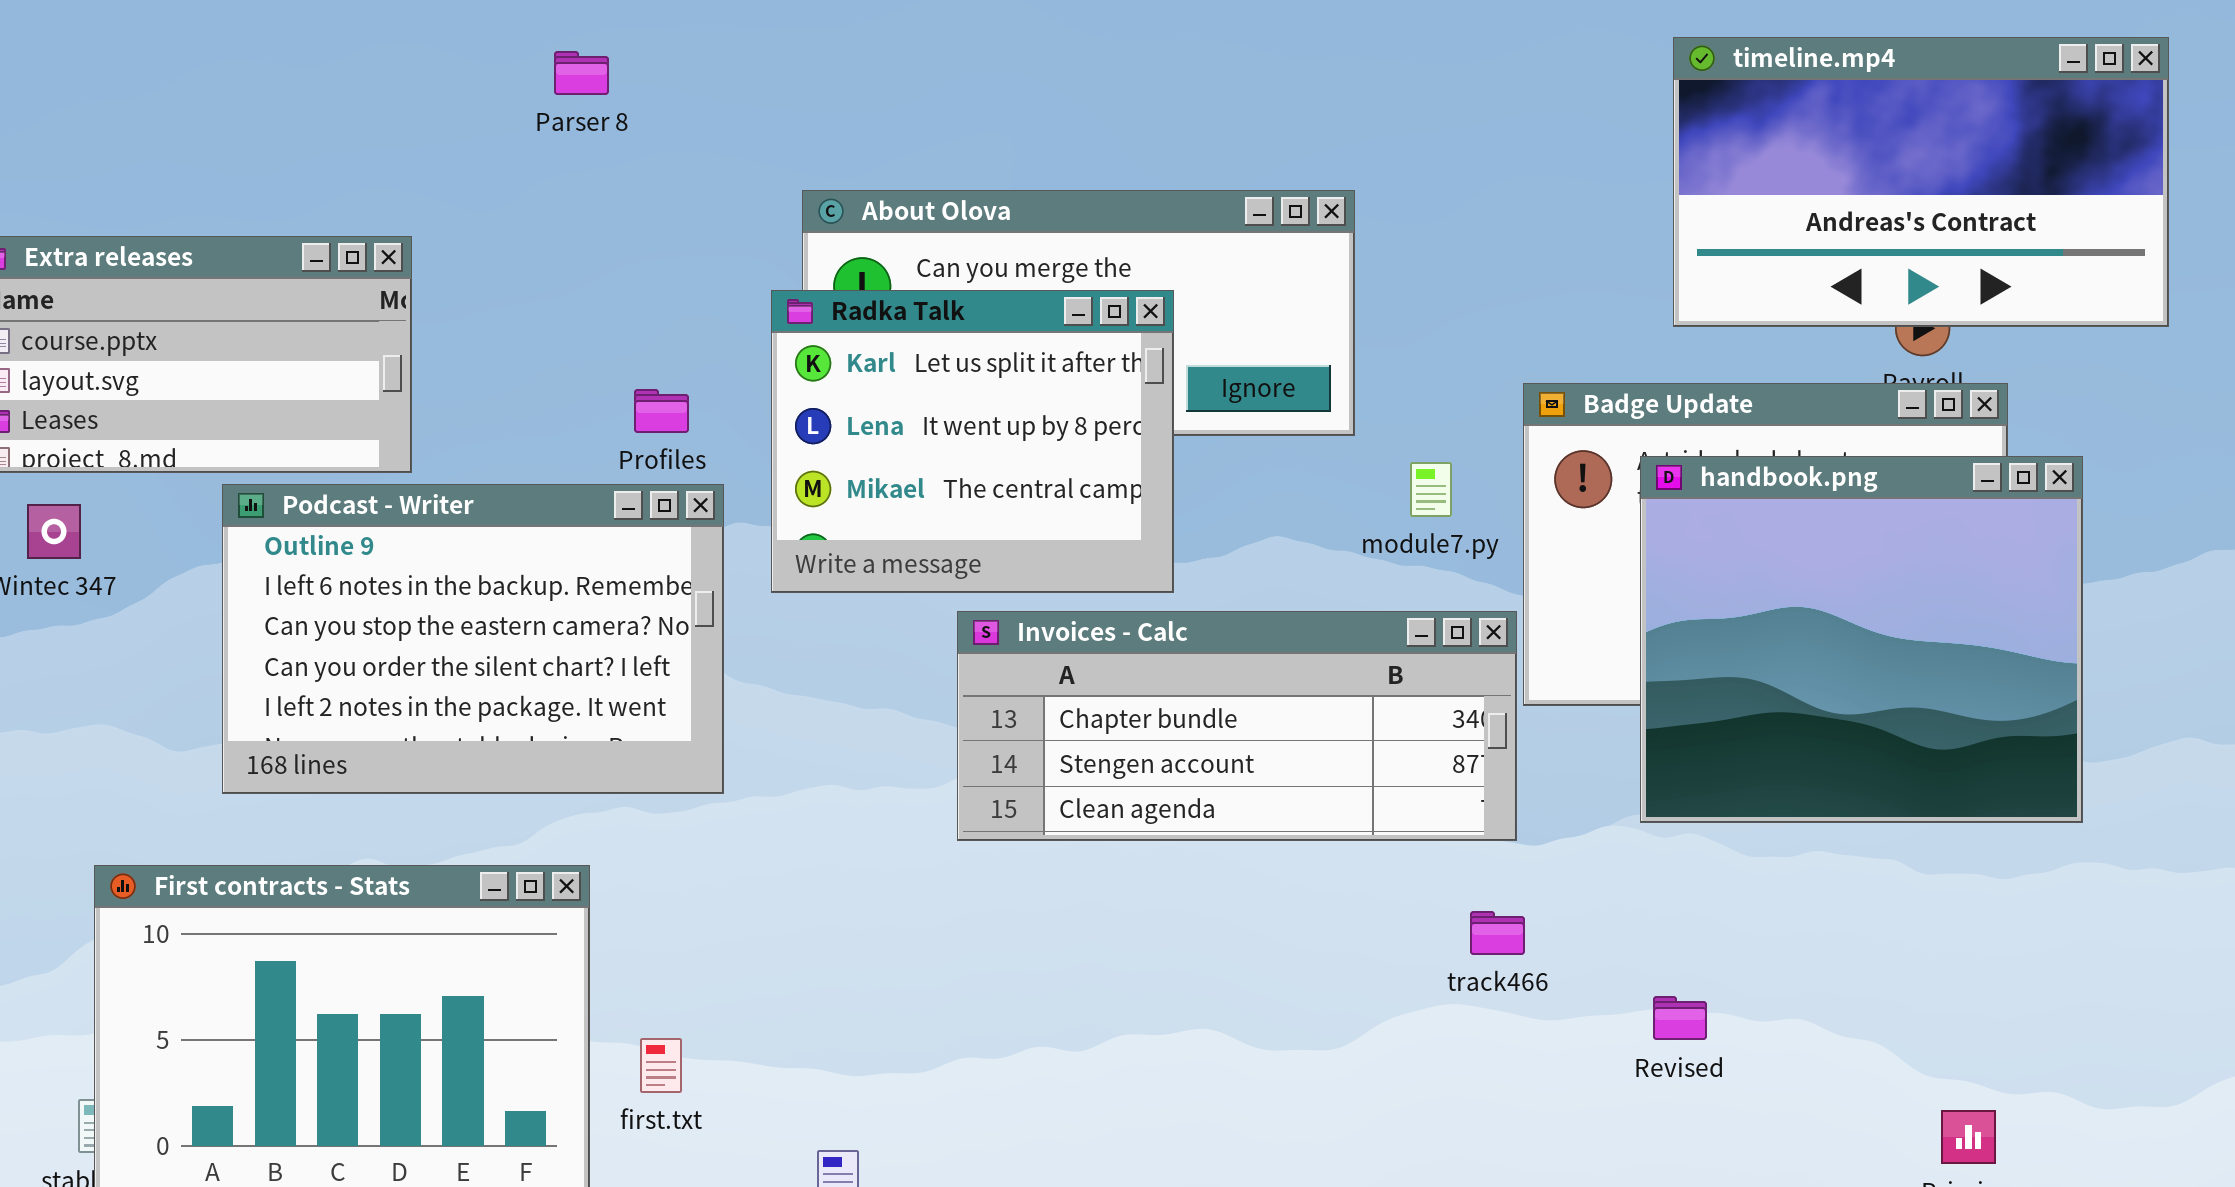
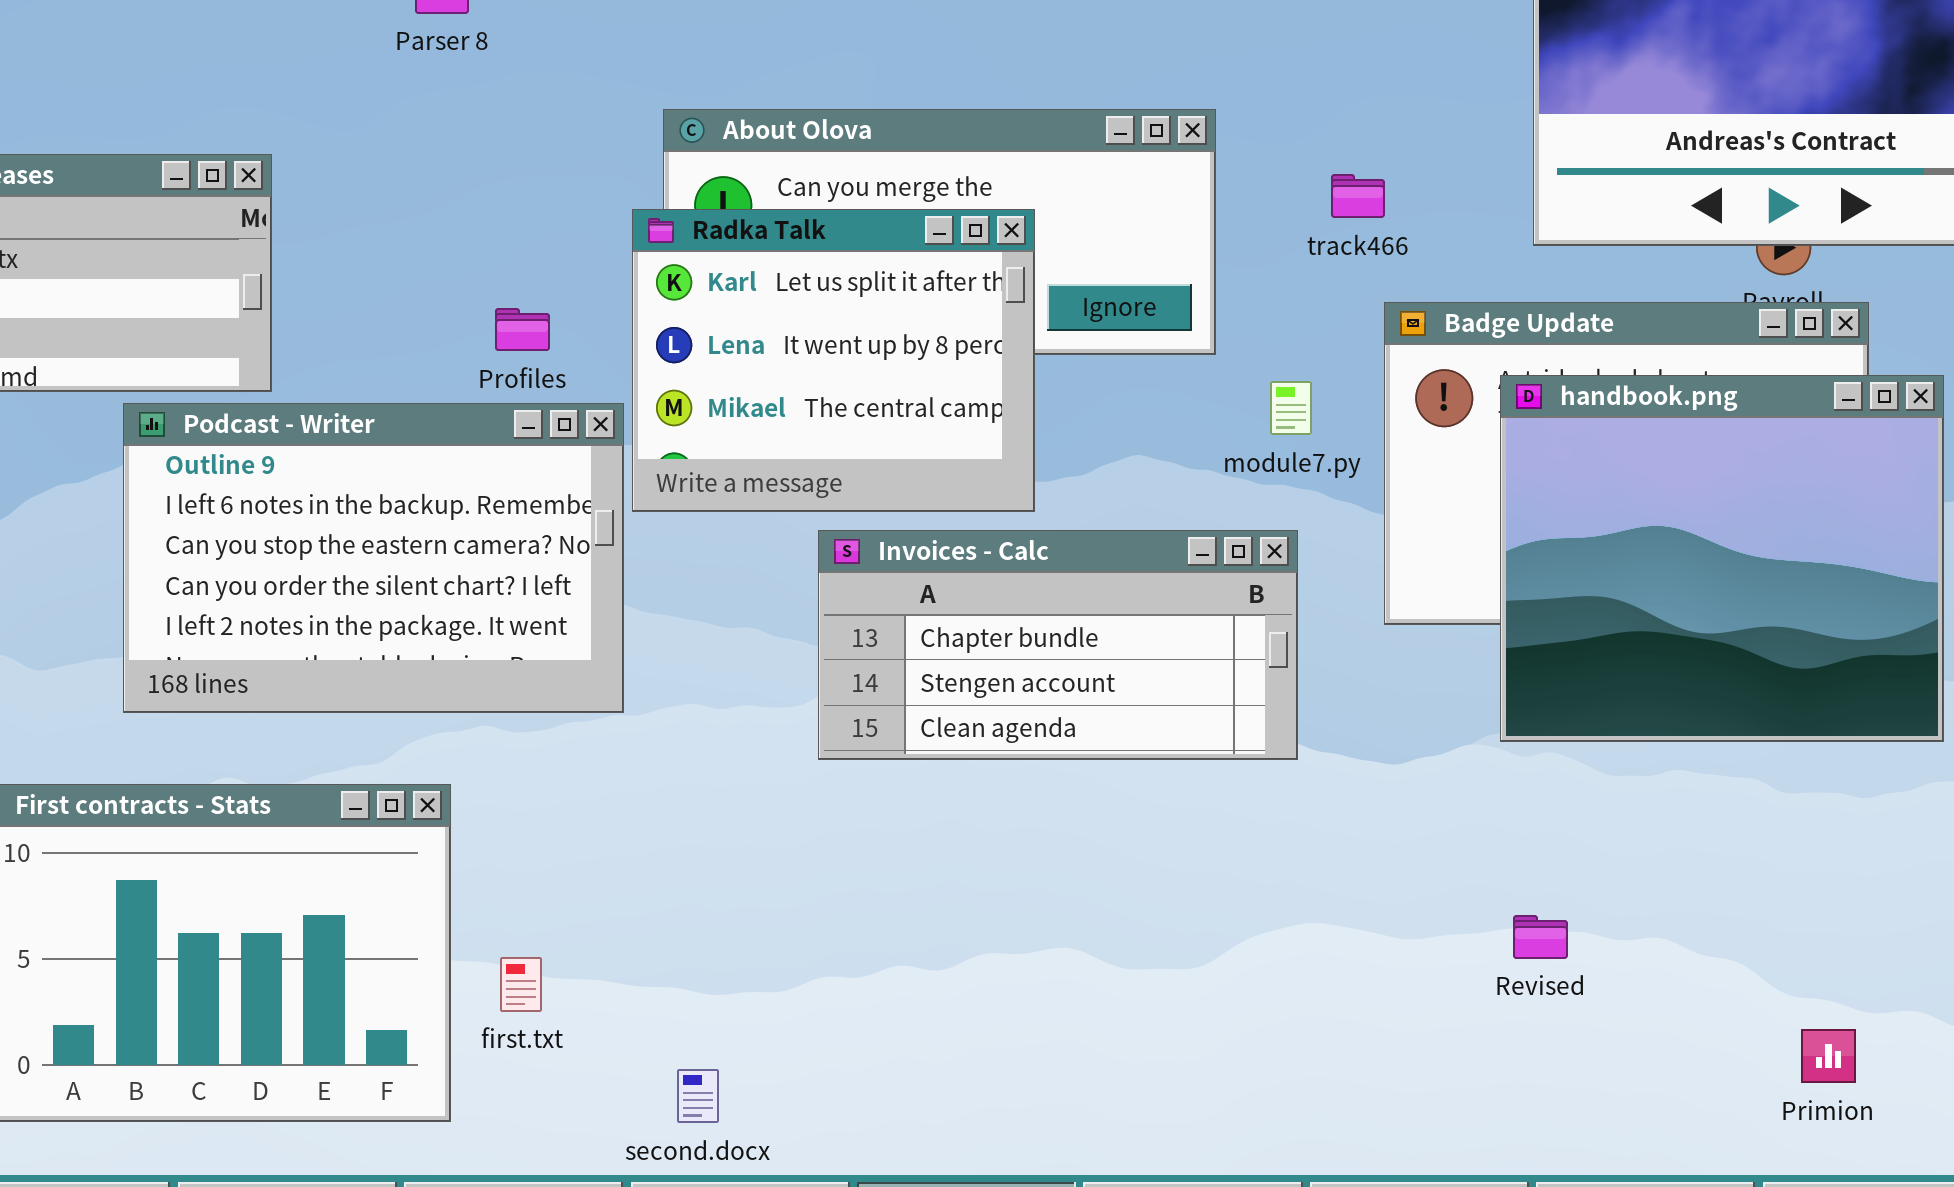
Podcast - Writer: [222,484,724,794] -> [123,403,624,713], moved
Invoices - Calc: [957,611,1517,841] -> [818,530,1298,760], resized
track466: [1470,911,1525,955] -> [1331,174,1385,218], moved

